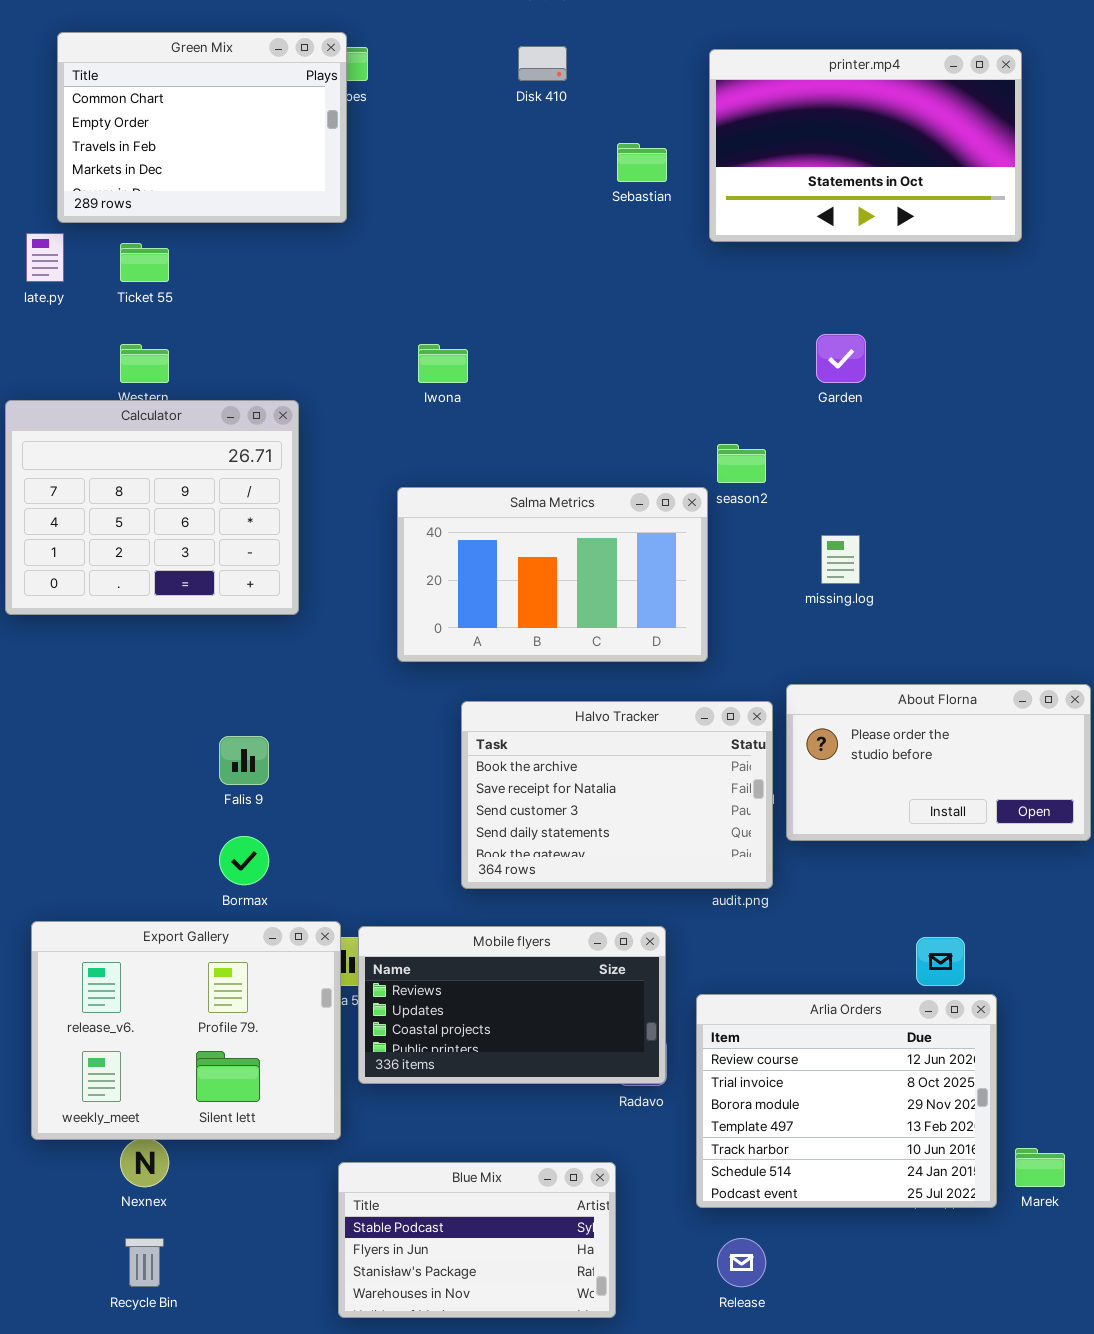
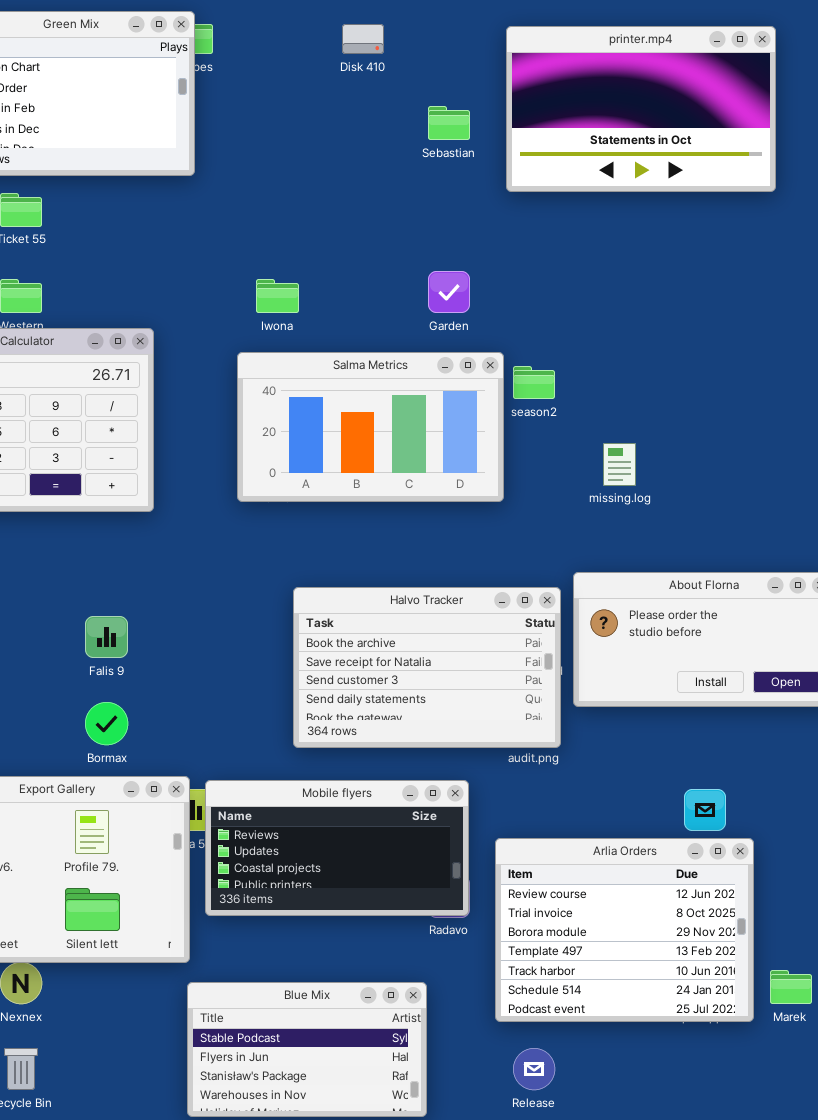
Garden: [816,334,866,383] -> [428,271,470,313], moved
Salma Metrics: [397,487,708,662] -> [237,352,504,502], moved

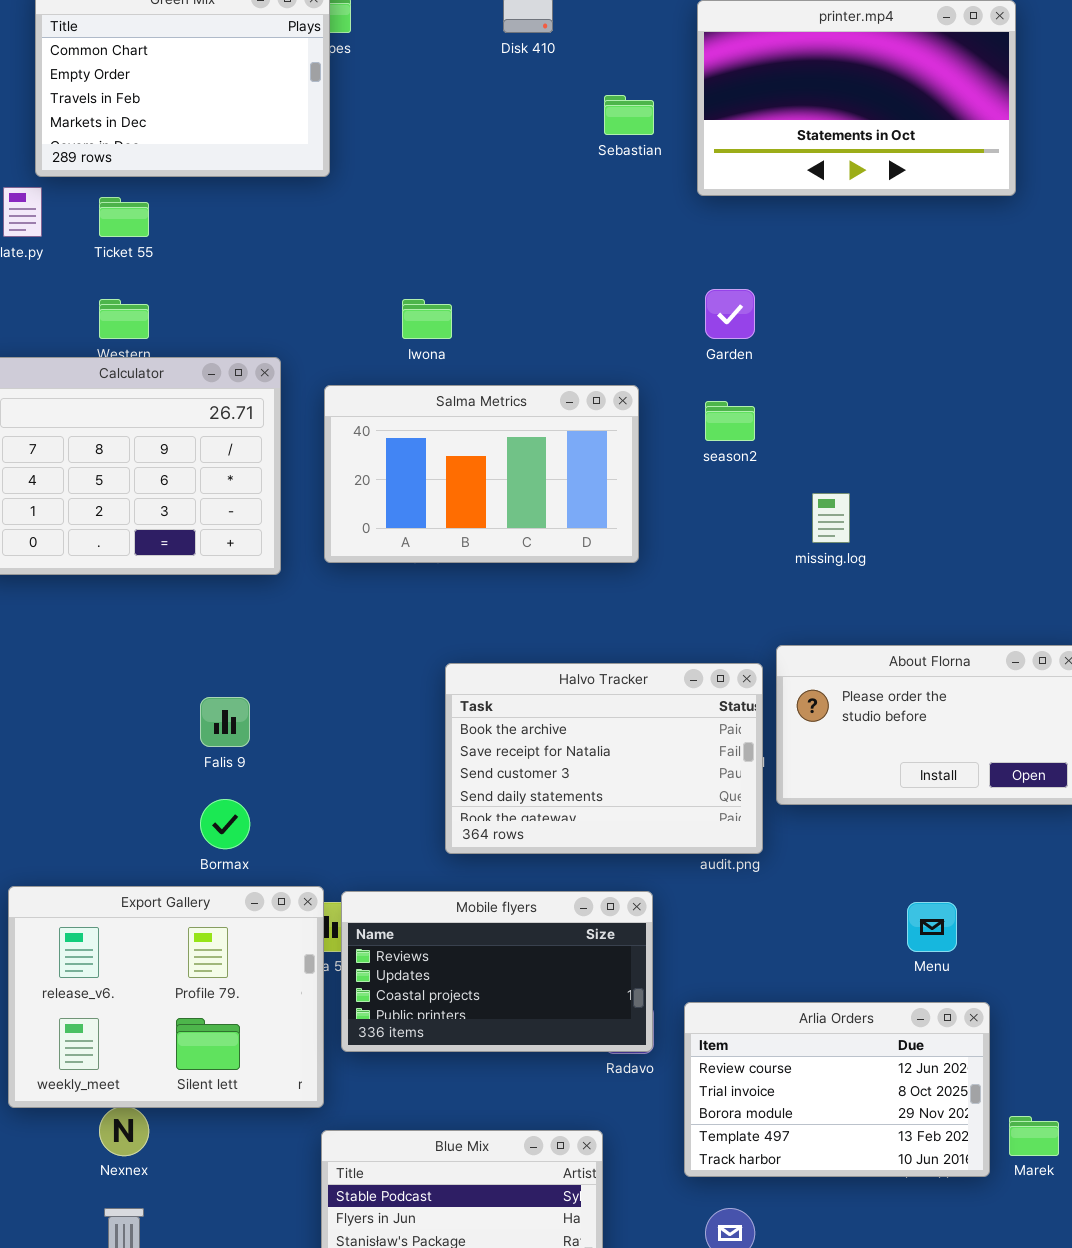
Garden: [428,271,470,313] -> [705,289,755,339], moved
Salma Metrics: [237,352,504,502] -> [324,385,639,563], moved
Arlia Orders: [495,838,754,1022] -> [684,1002,990,1177], resized

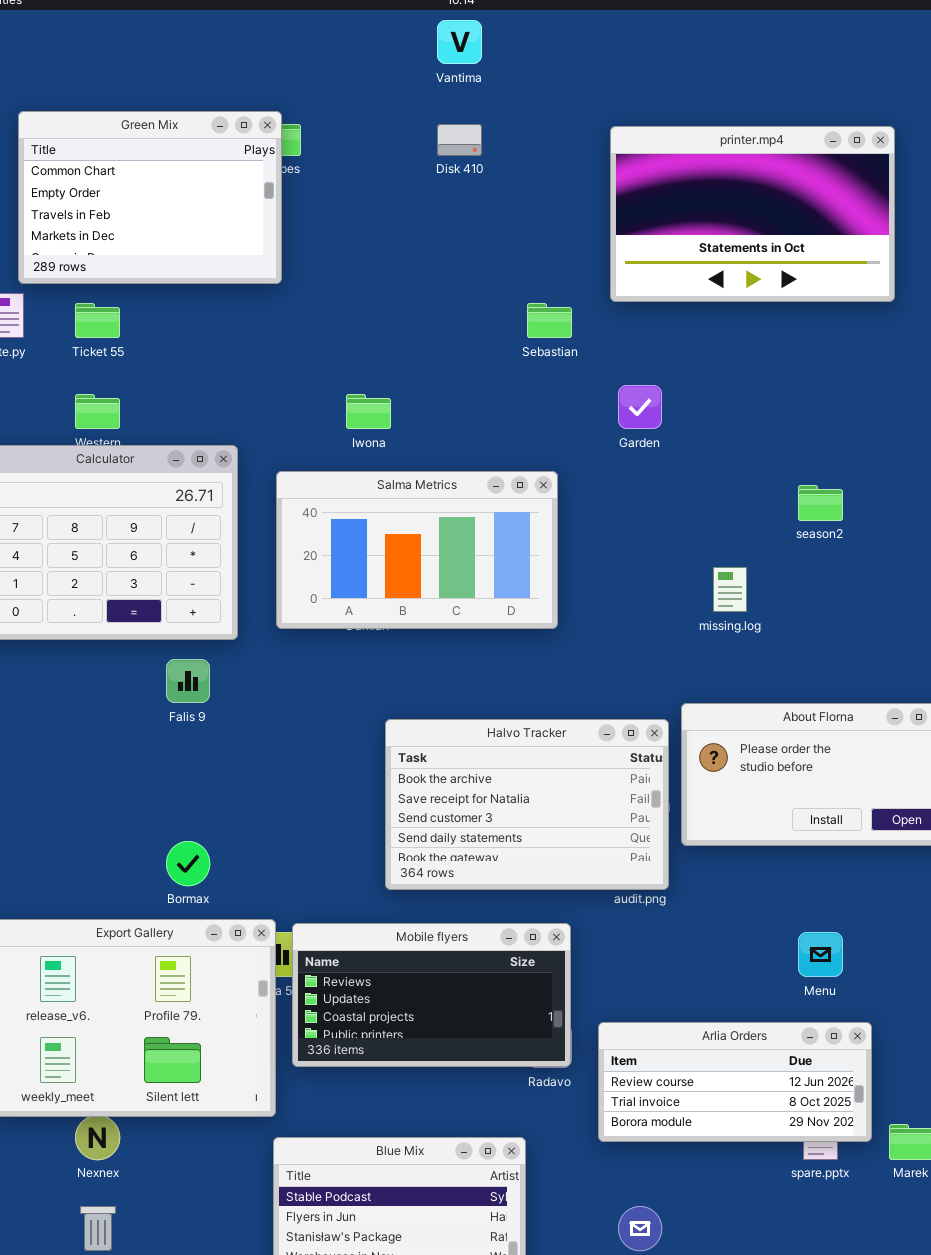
Sebastian: [604,95,654,135] -> [527,303,572,338], moved
season2: [705,401,755,441] -> [798,485,843,521], moved
Falis 9: [200,697,250,747] -> [166,659,210,703], moved
Arlia Orders: [684,1002,990,1177] -> [598,1022,872,1142], resized

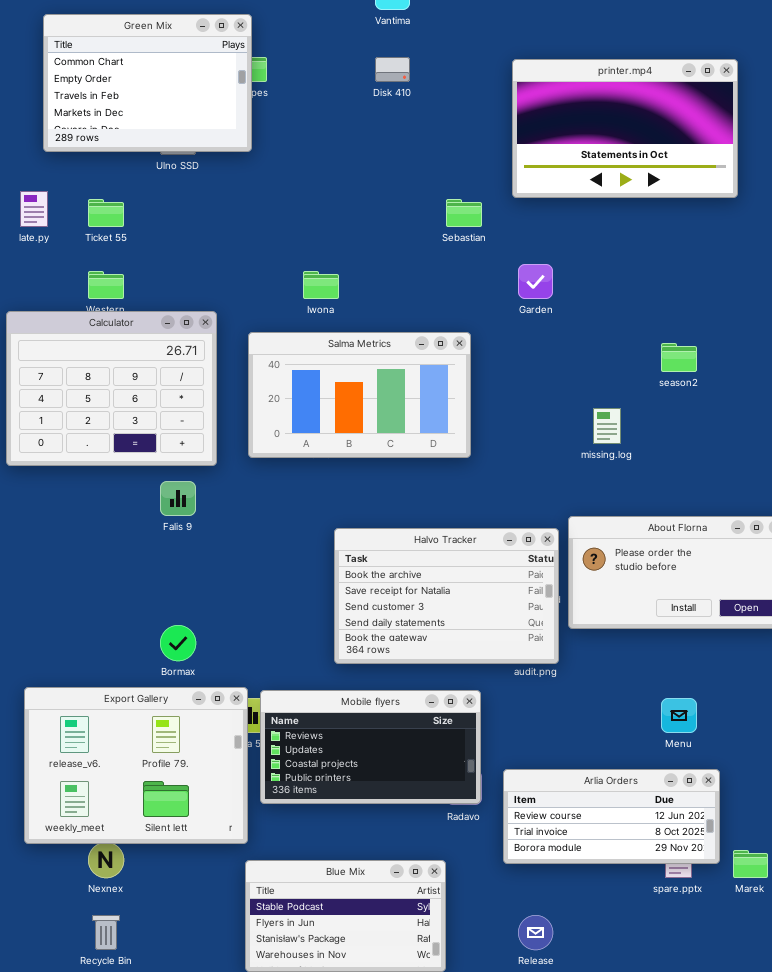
Green Mix: [18,111,282,284] -> [43,14,252,152], moved

